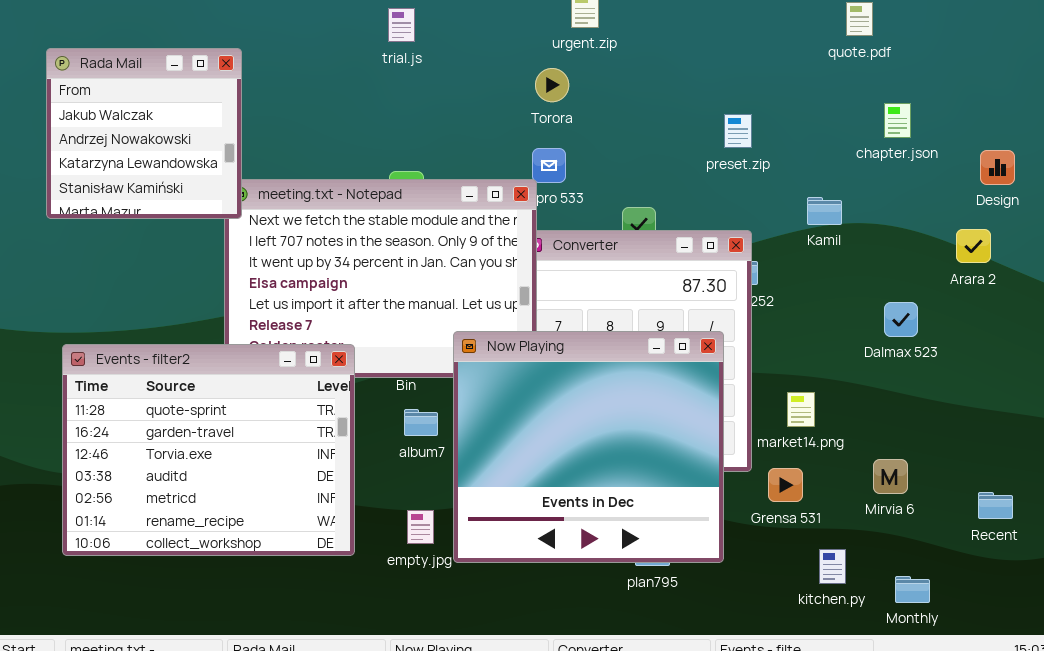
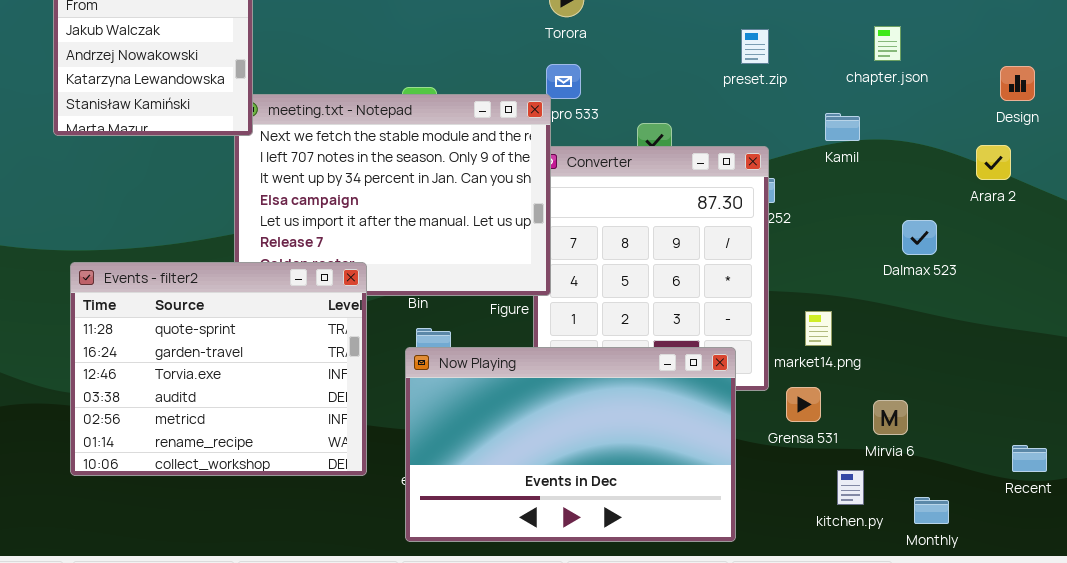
chapter.json: [884,103,911,138] -> [874,26,901,61], moved
Now Playing: [453,331,724,563] -> [405,347,736,542], moved, resized
Mirvia 6: [873,459,908,494] -> [873,400,908,435], moved
Recent: [978,492,1013,519] -> [1012,445,1047,472], moved

